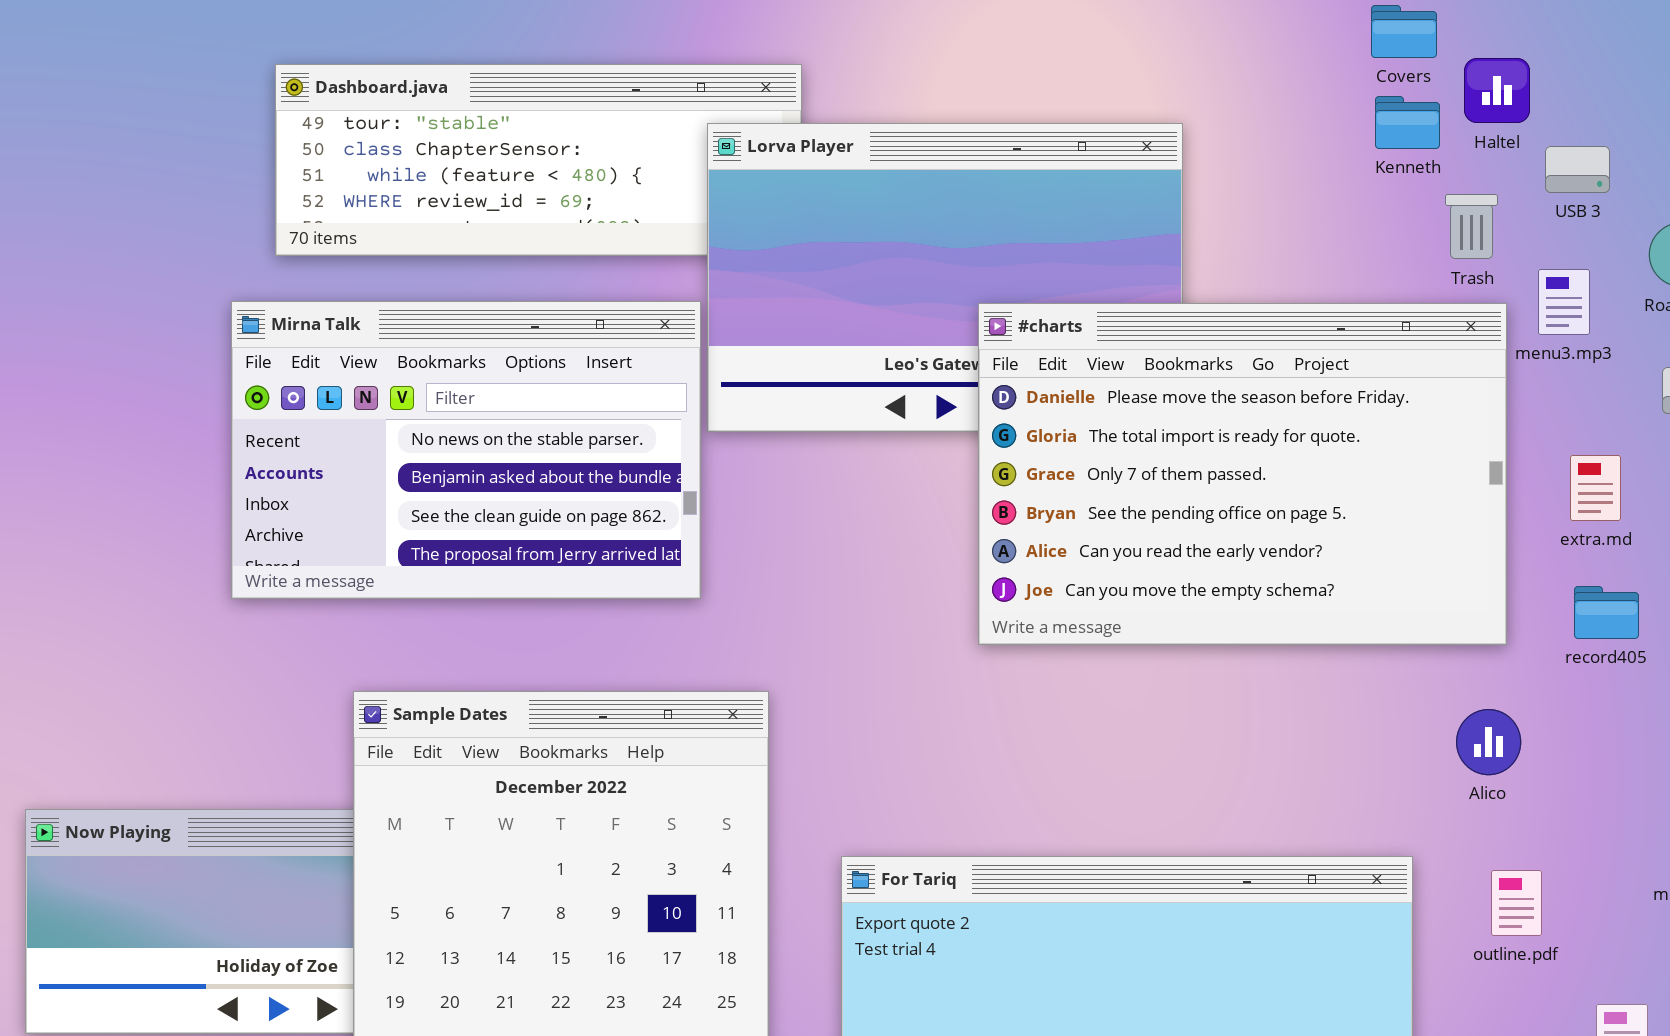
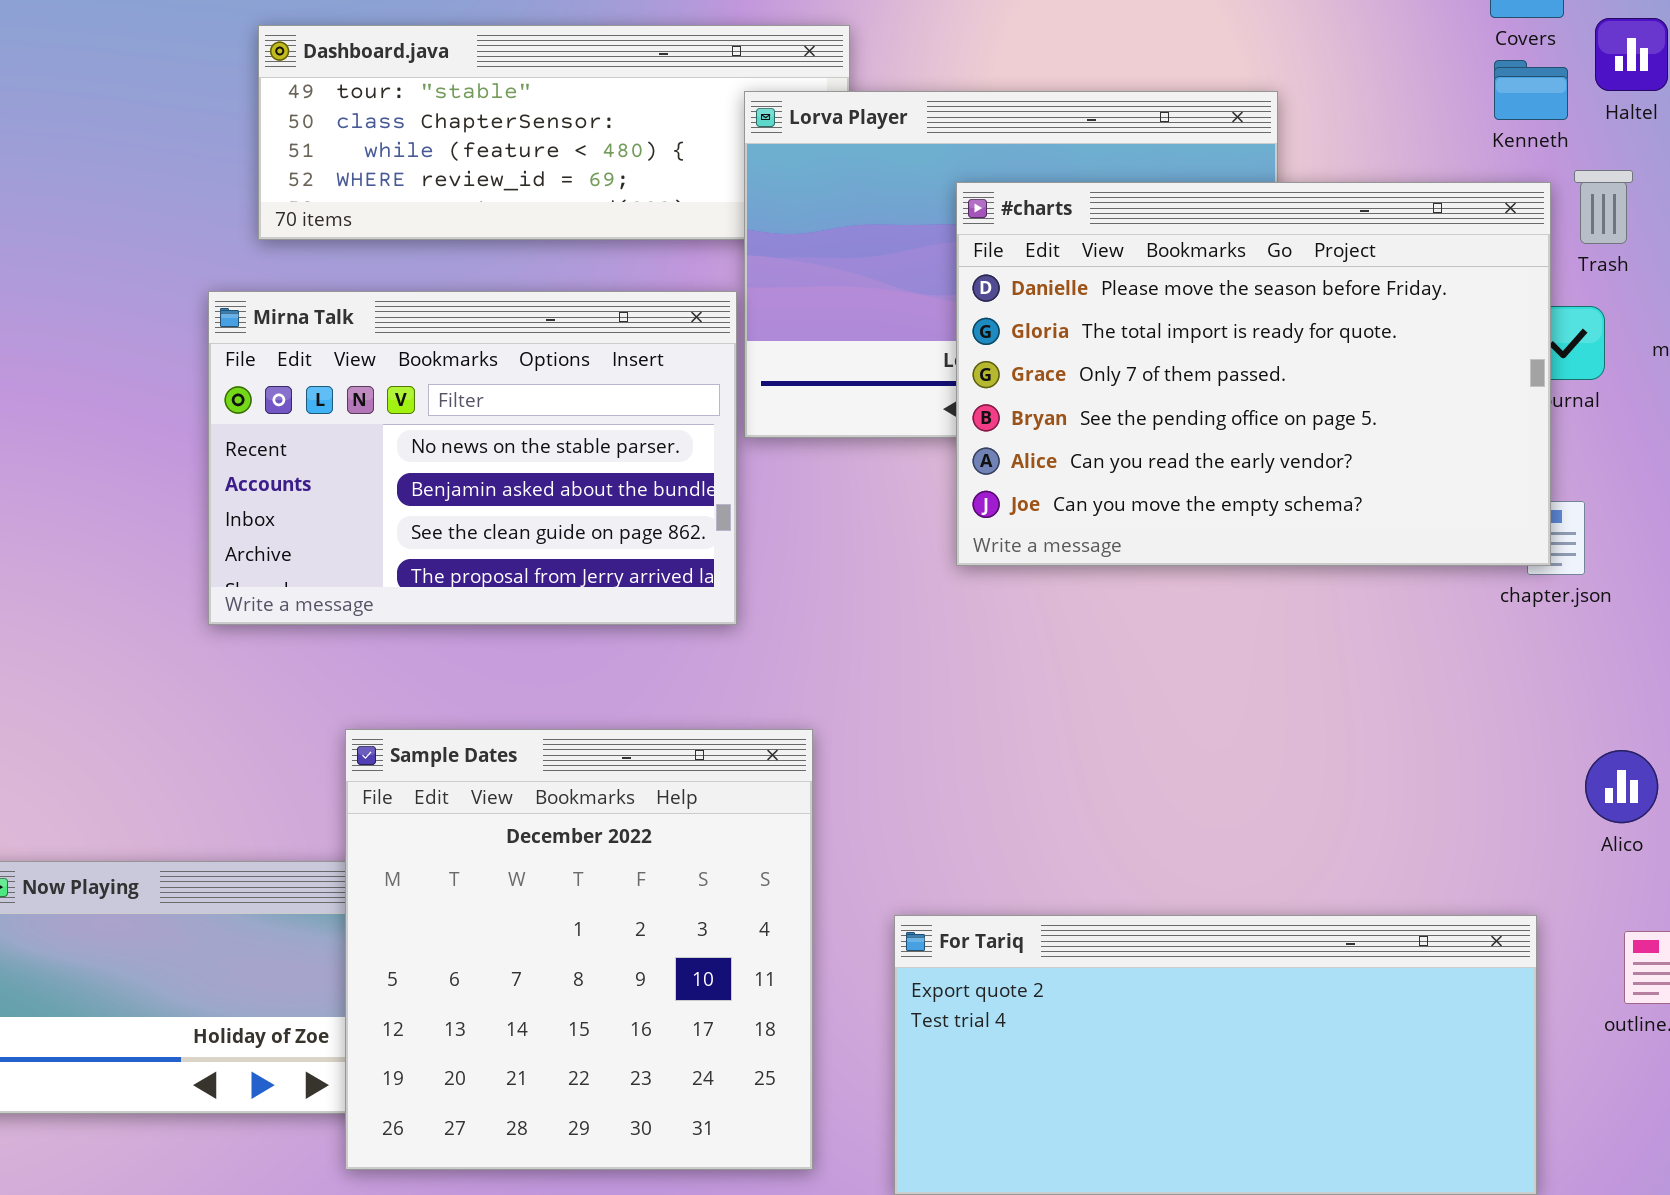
#charts: [978,303,1507,645] -> [956,182,1551,566], moved

